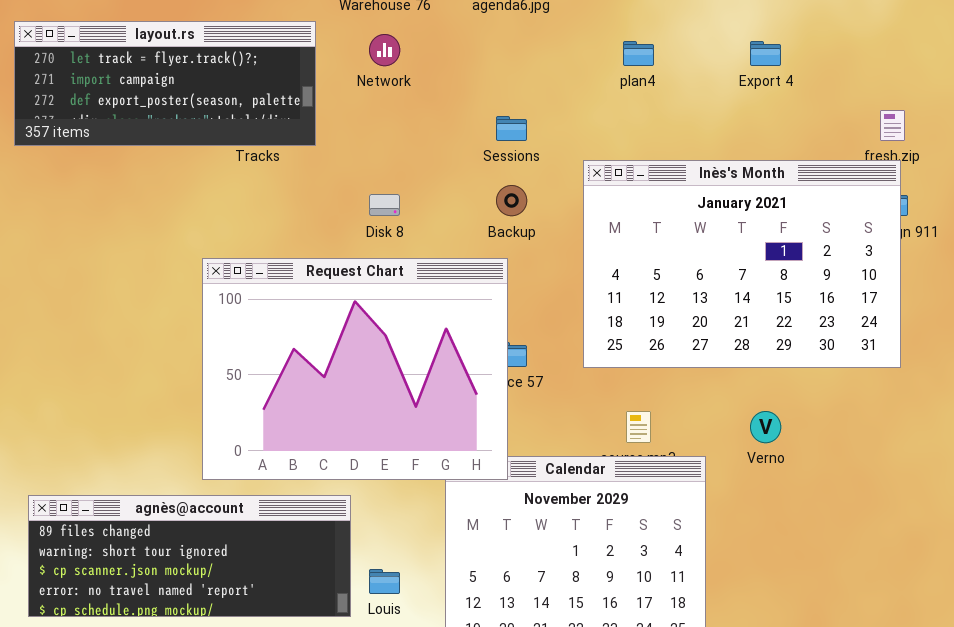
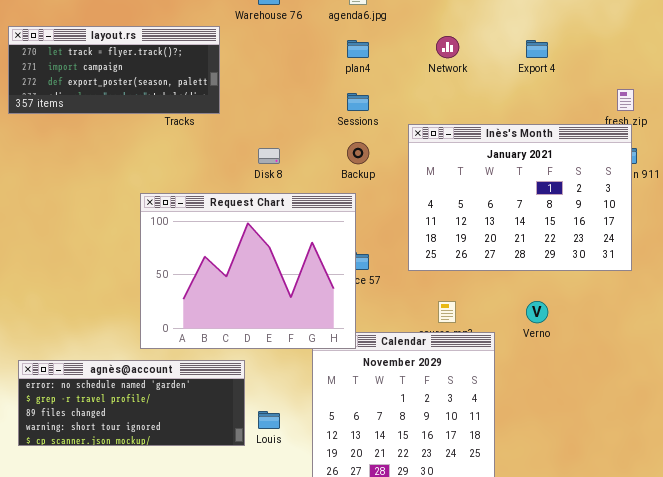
Network: [369,34,400,66] -> [436,36,459,58], moved
plan4: [623,41,654,66] -> [347,40,369,58], moved
agnès@account: [28,495,351,617] -> [18,360,245,446], scrolled up 2 rows

